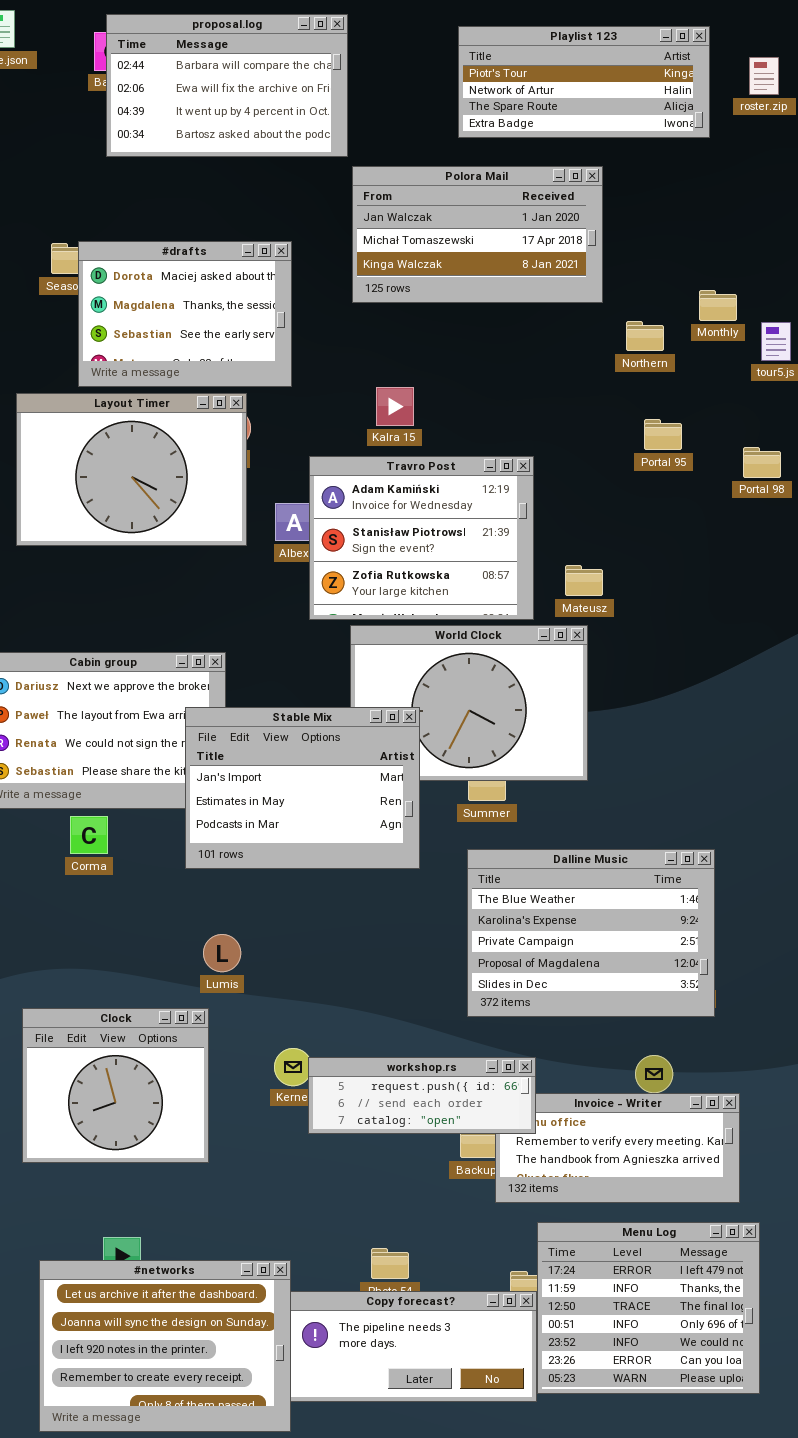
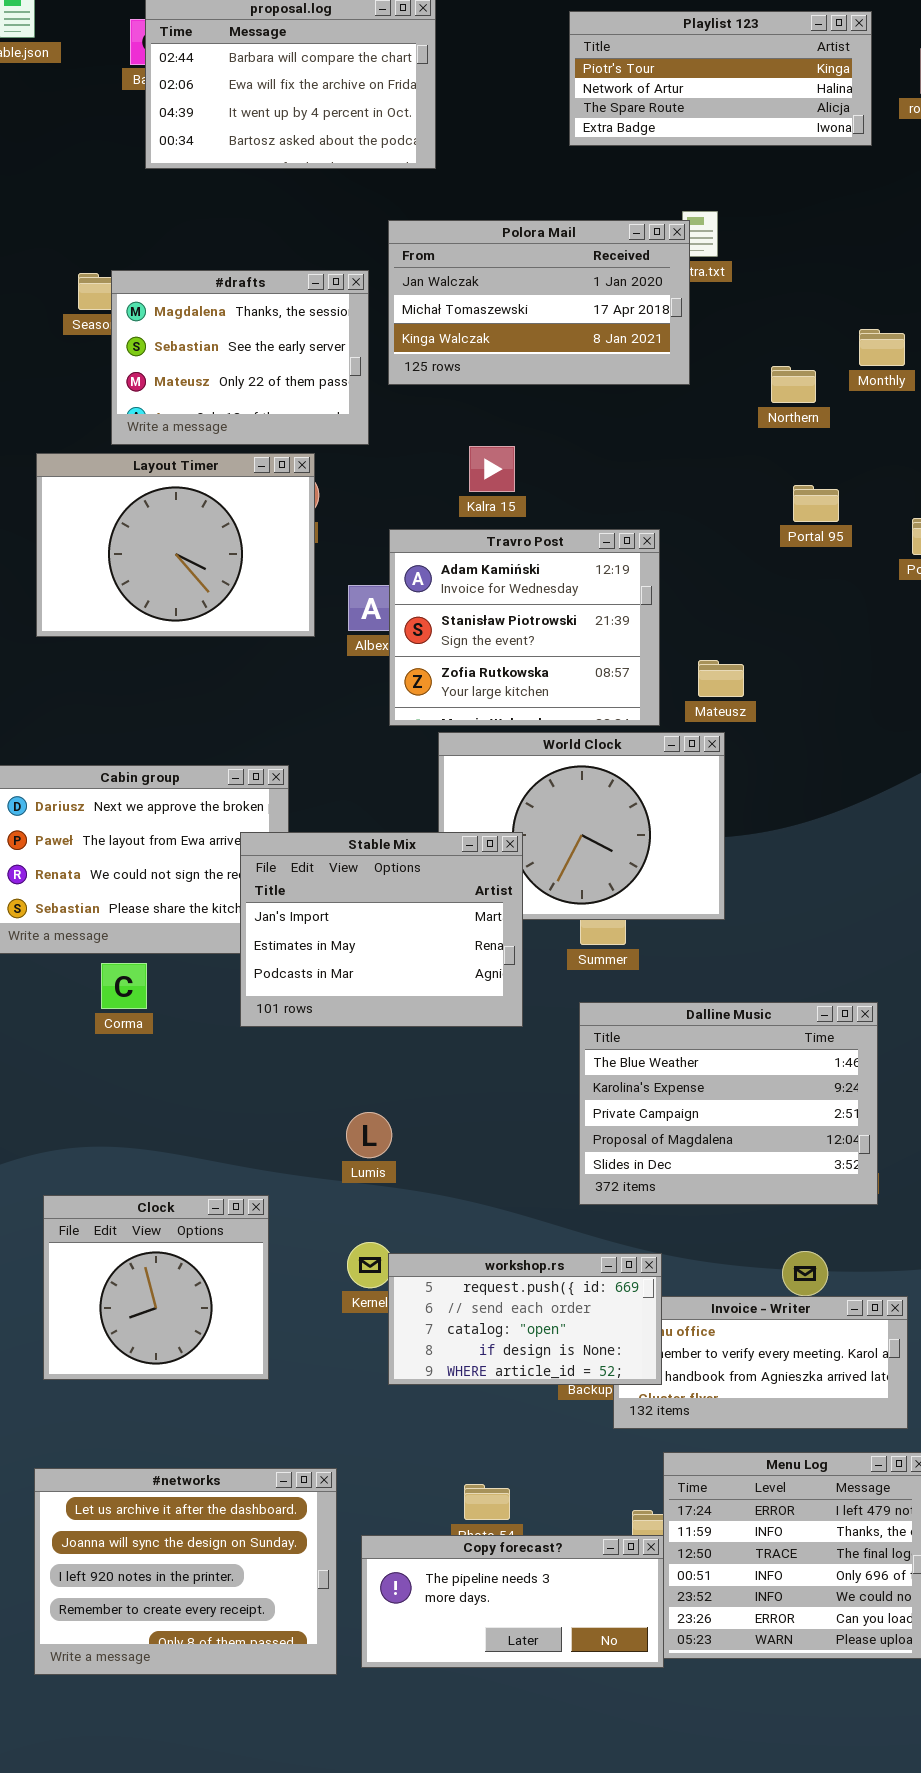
Polora Mail: [352,166,603,303] -> [388,220,690,385], moved
#drafts: [78,241,292,387] -> [111,270,369,445], scrolled down 1 row
Lumis: [203,934,241,972] -> [346,1112,392,1158], moved
workshop.rs: [308,1057,536,1134] -> [388,1253,662,1385], resized
#networks: [39,1260,291,1432] -> [34,1468,337,1675], moved

